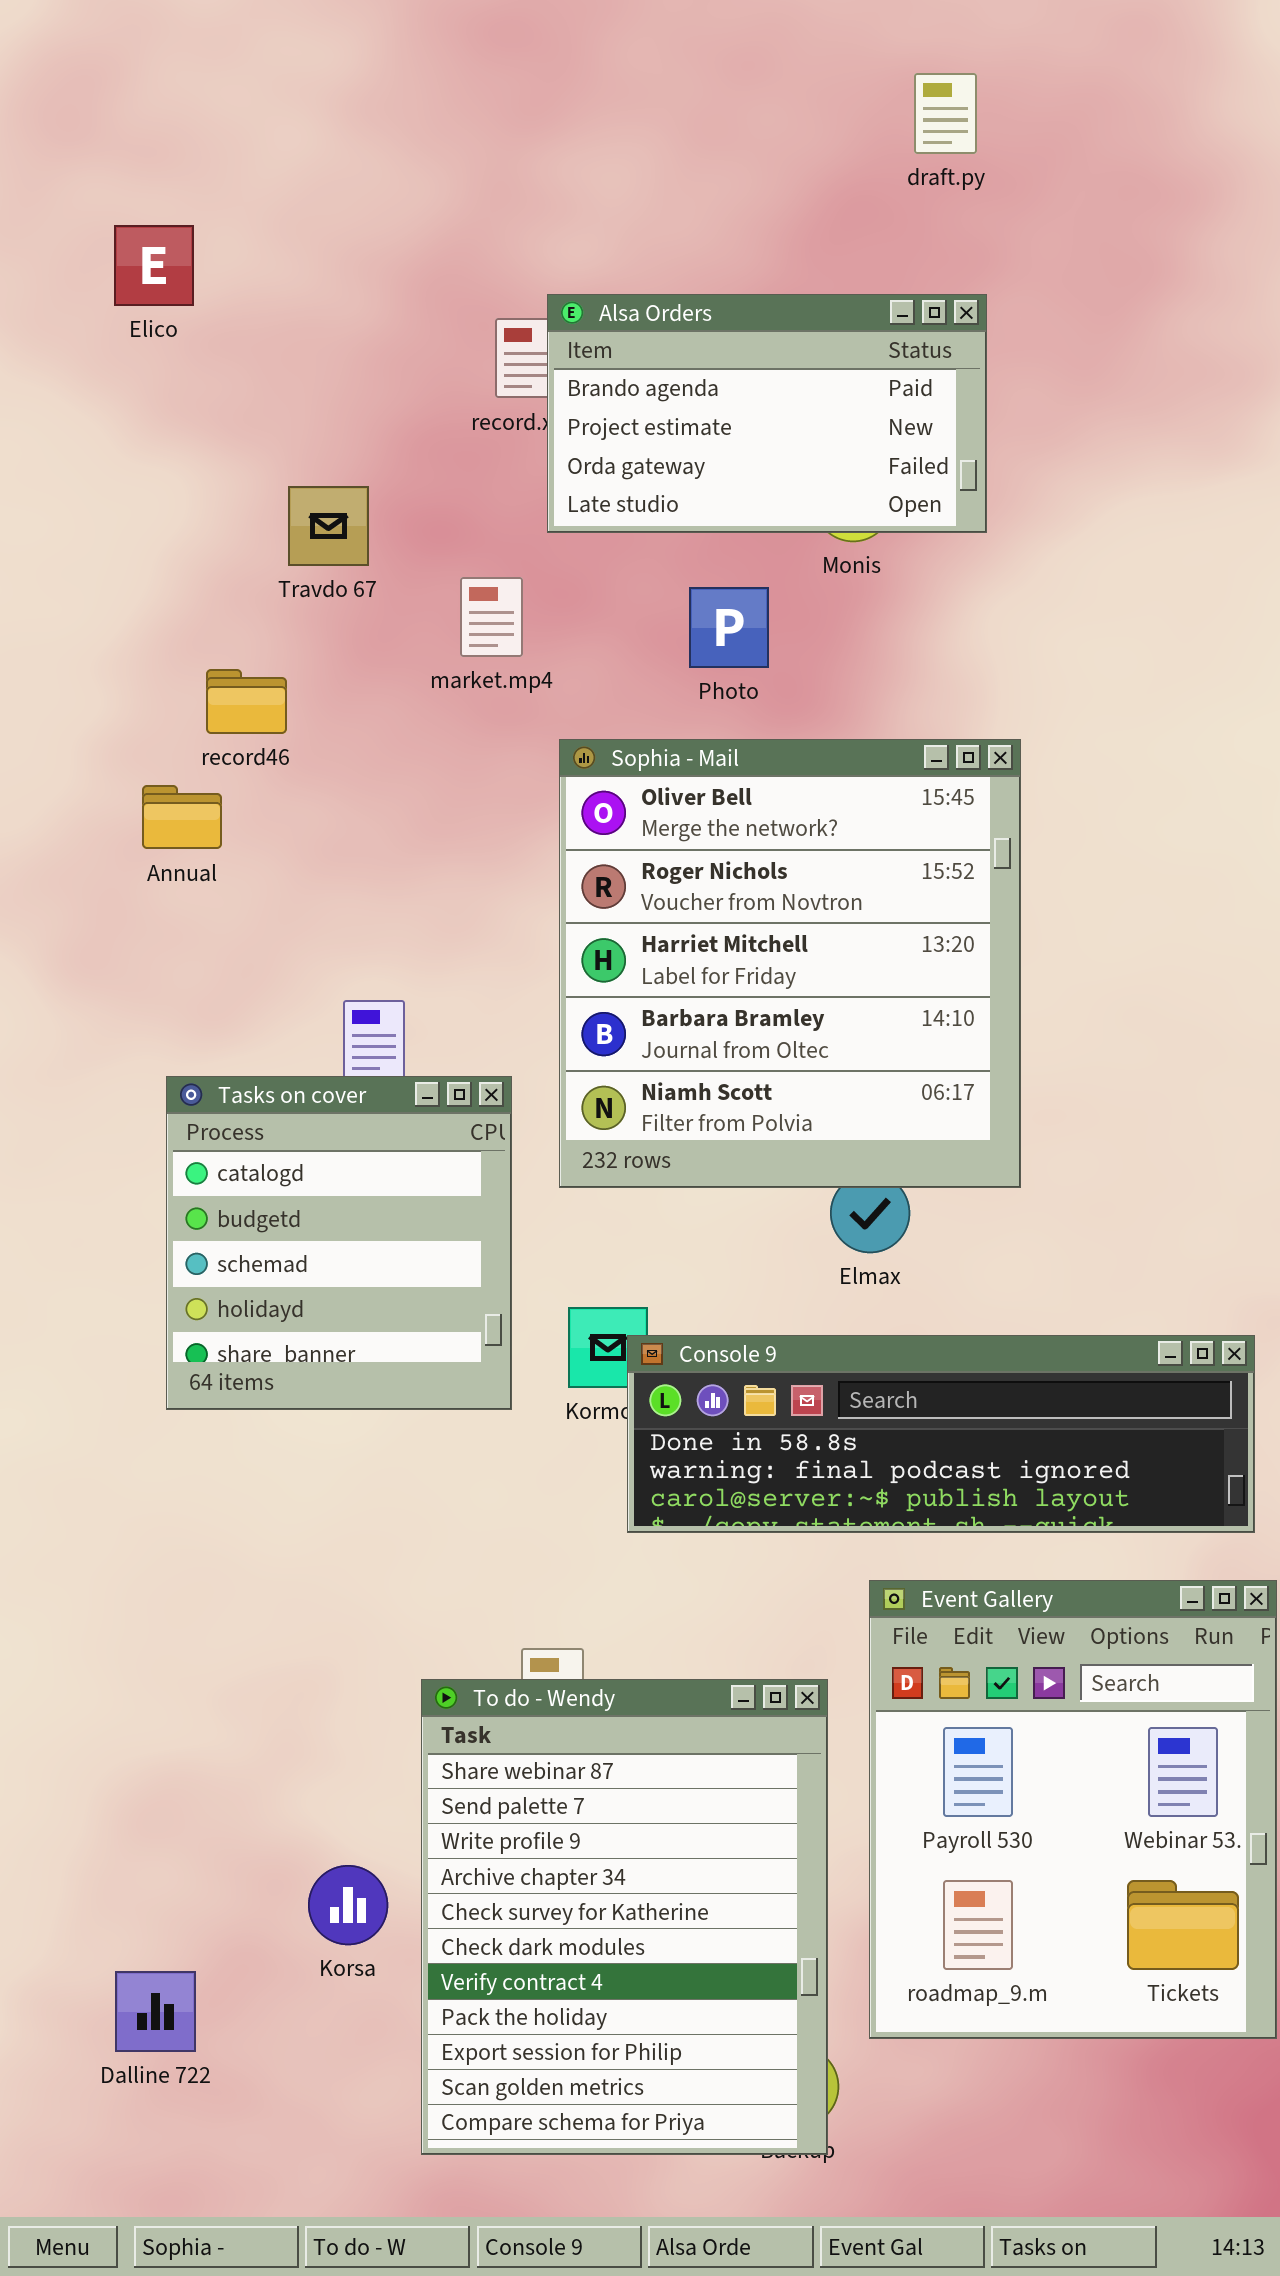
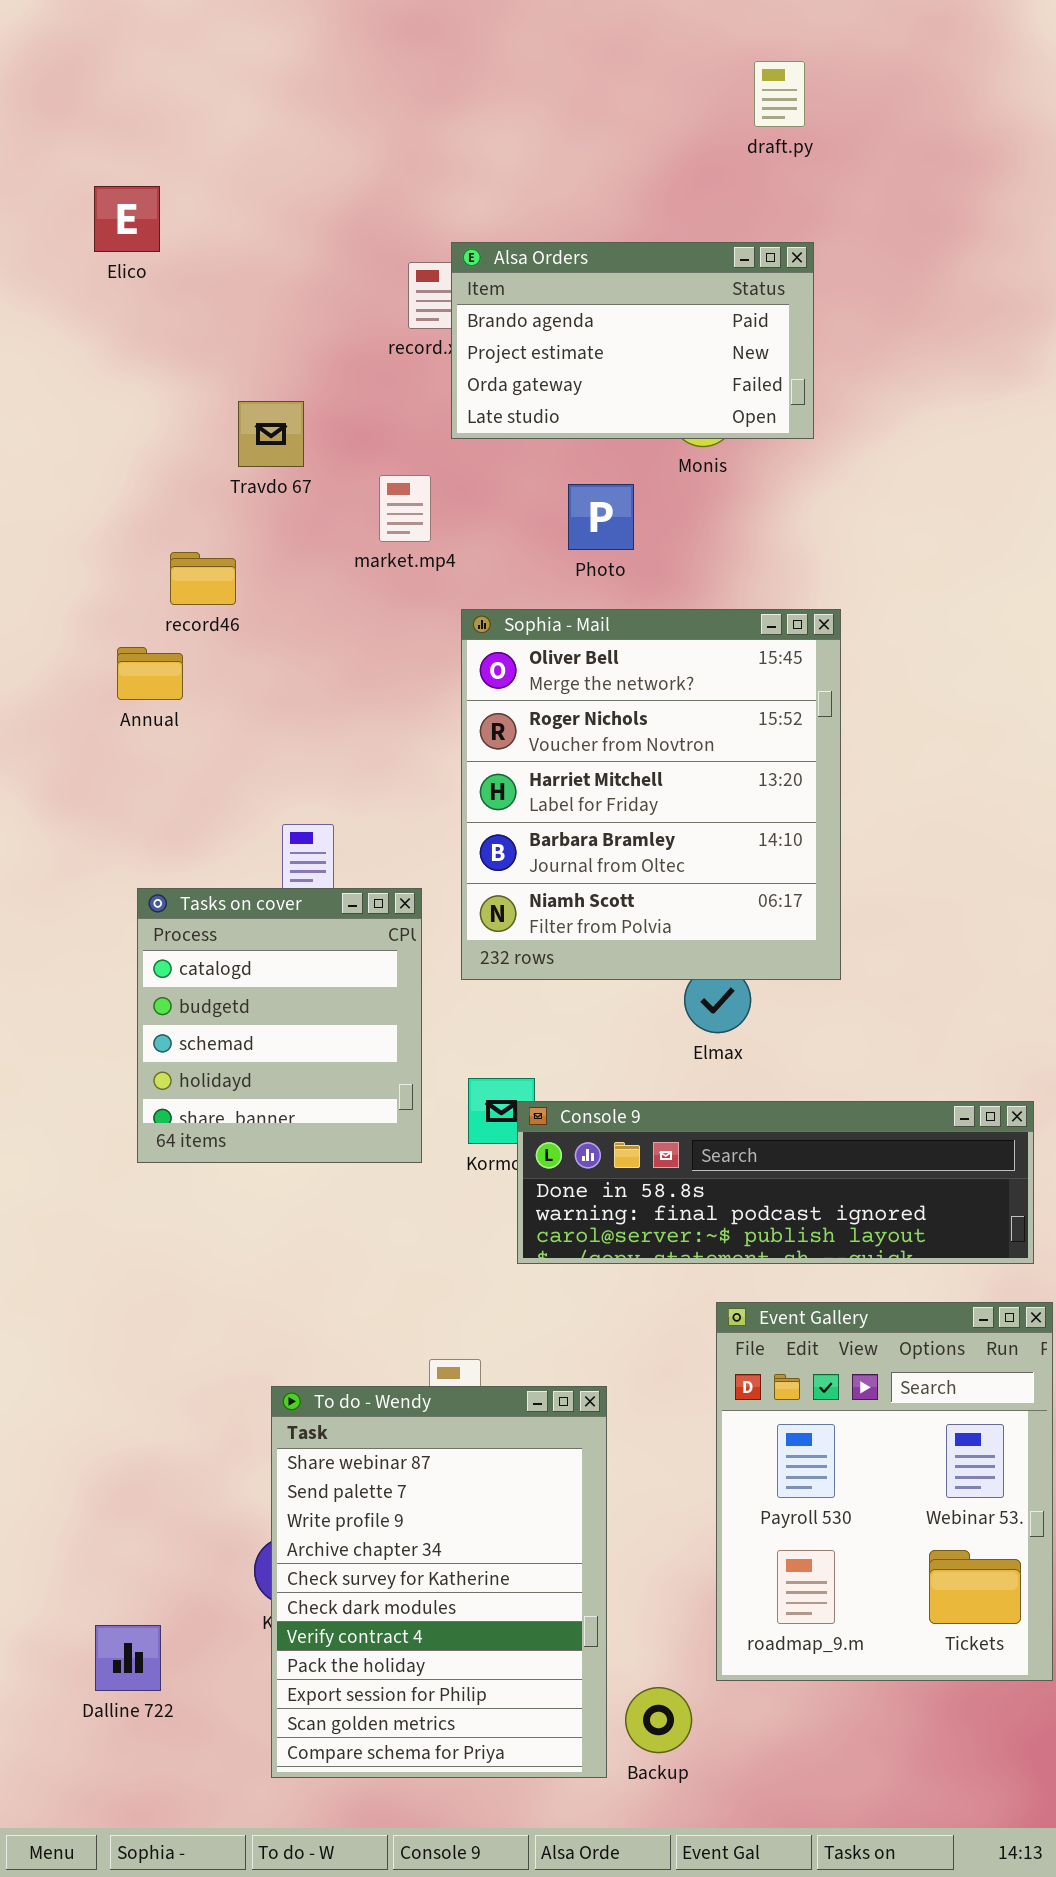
To do - Wendy: [421,1679,828,2155] -> [271,1386,607,1778], moved

